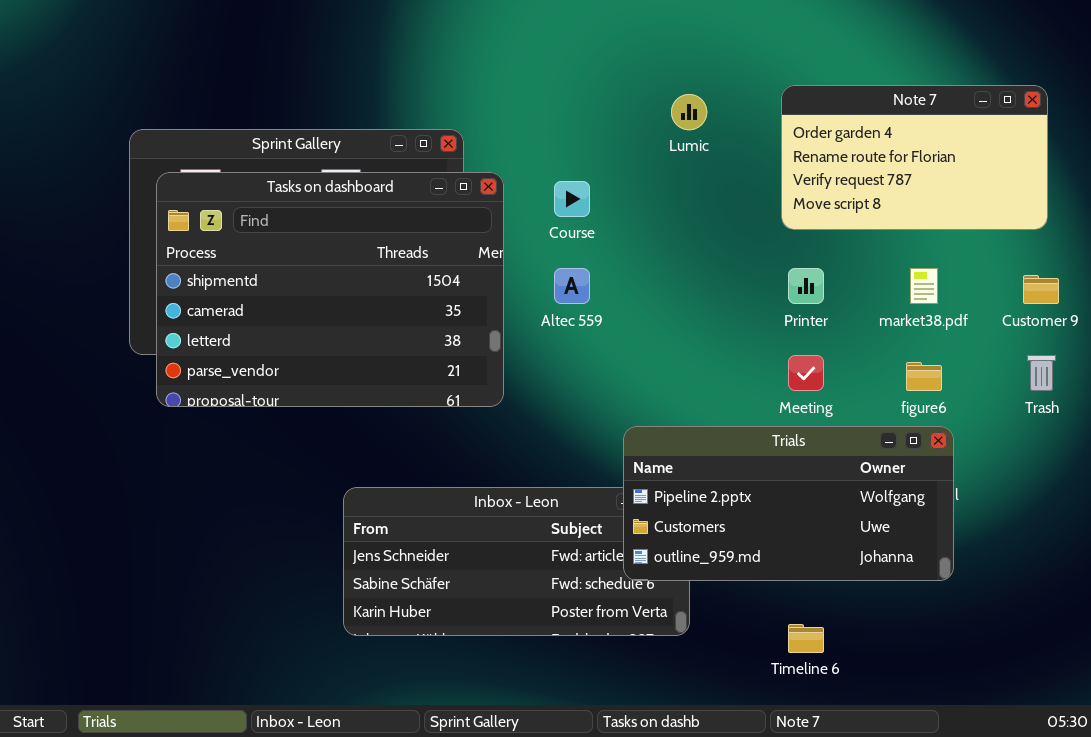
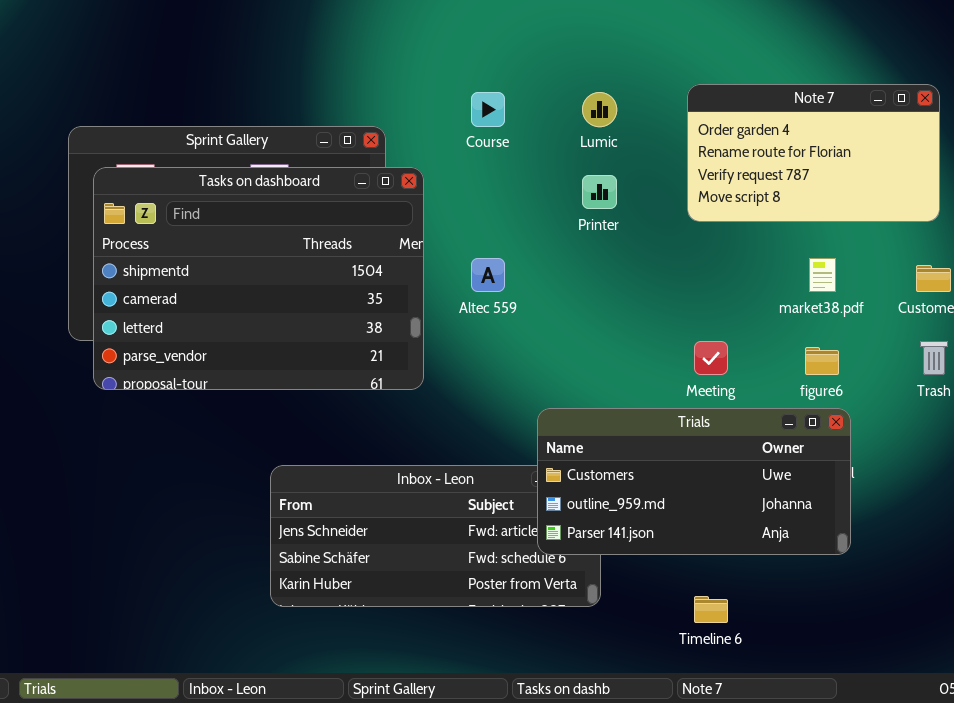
Course: [554,181,590,217] -> [471,92,505,127], moved
Printer: [788,268,824,304] -> [582,175,617,209], moved
Trials: [623,426,954,581] -> [537,408,851,555], scrolled down 1 row

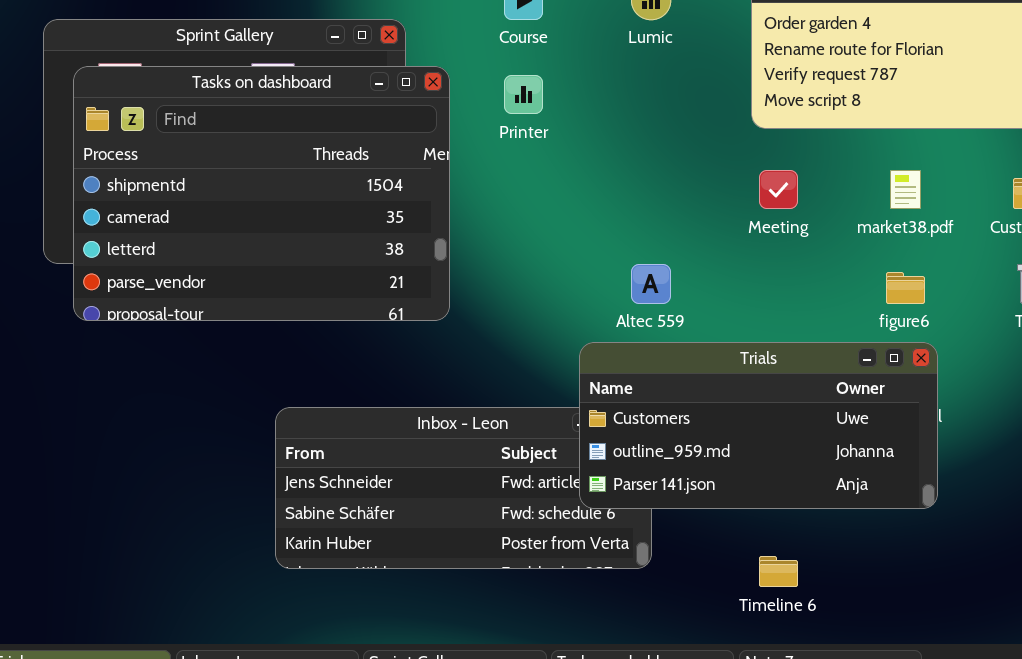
Printer: [582,175,617,209] -> [504,75,543,114], moved
Altec 559: [471,258,505,292] -> [631,264,671,304], moved
Meeting: [694,341,728,375] -> [759,170,798,209], moved

